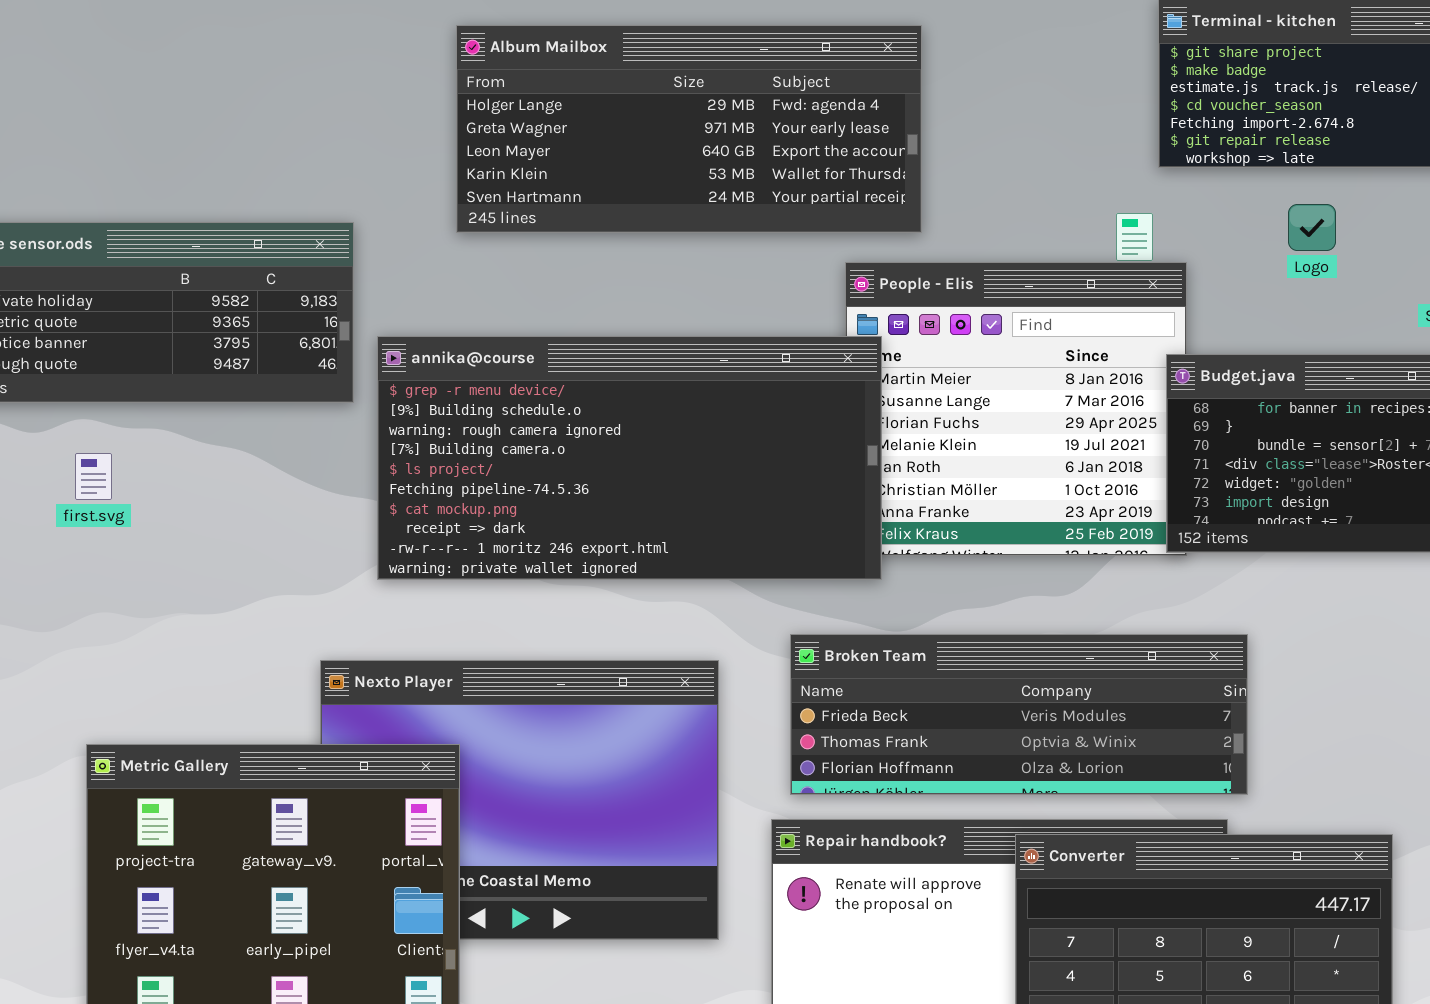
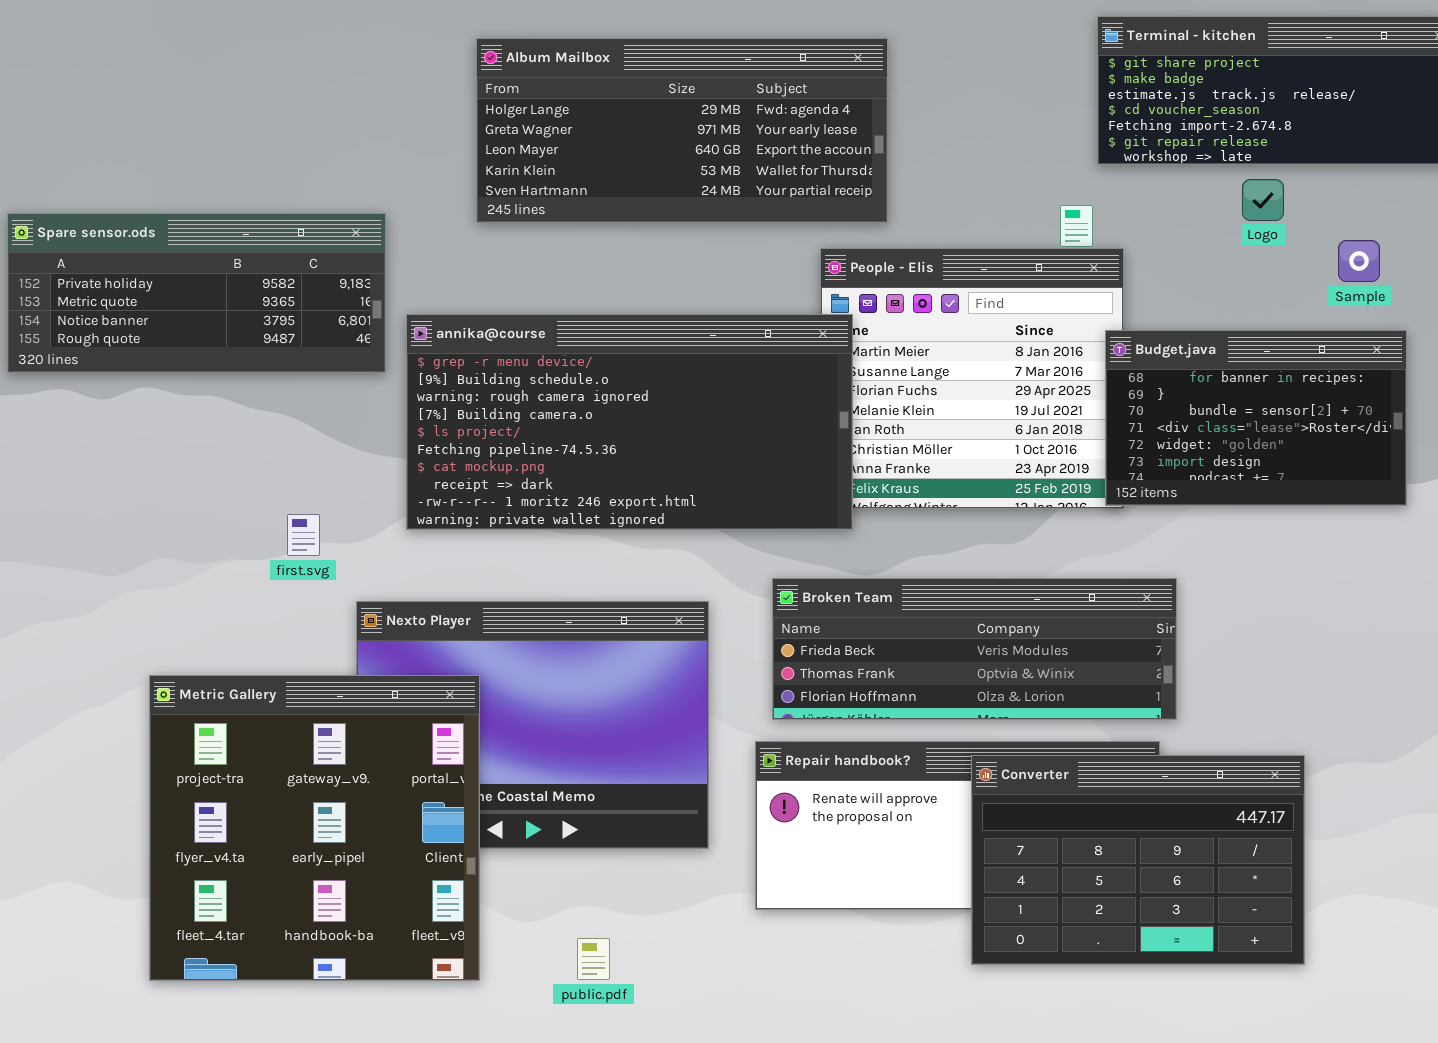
Logo: [1288,204,1336,251] -> [1242,179,1284,221], moved
first.svg: [75,453,112,500] -> [287,514,320,556], moved

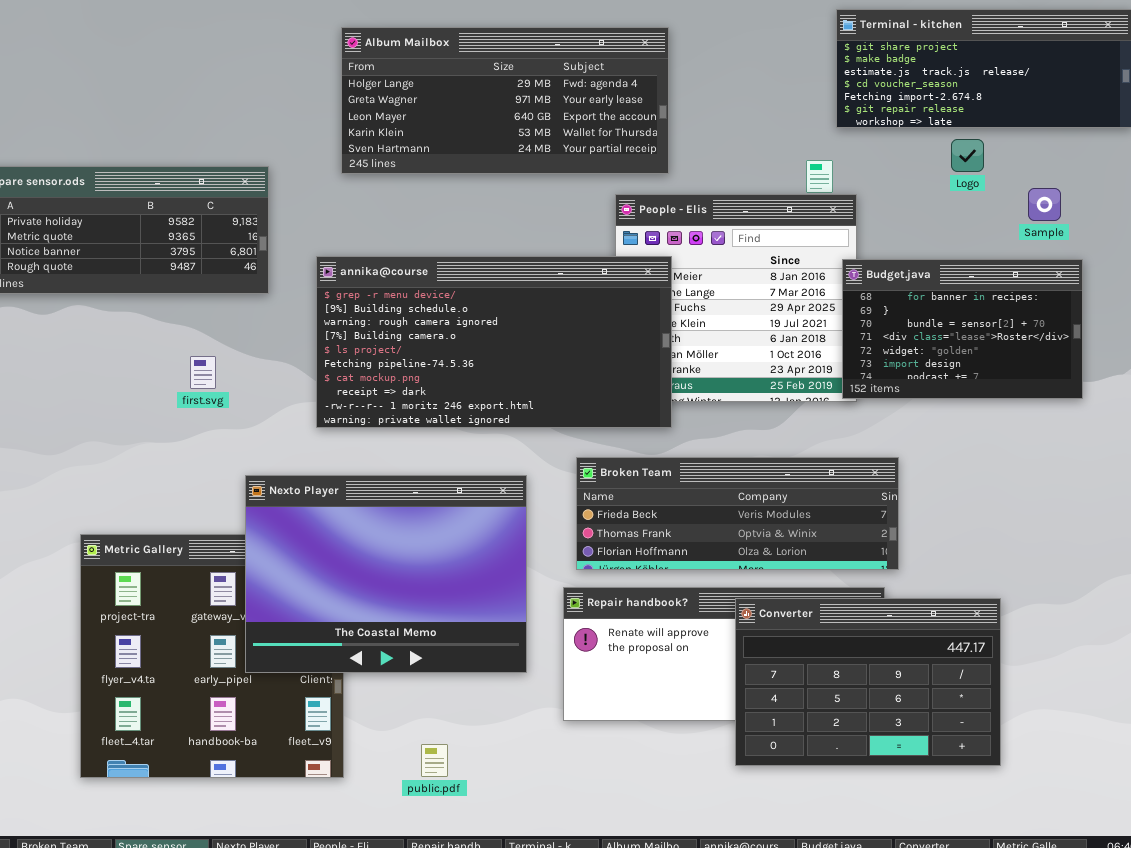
annika@course: [406,314,853,530] -> [316,256,672,428], moved
first.svg: [287,514,320,556] -> [190,356,216,389], moved
Nexto Player: [356,601,709,849] -> [245,475,527,673], raised

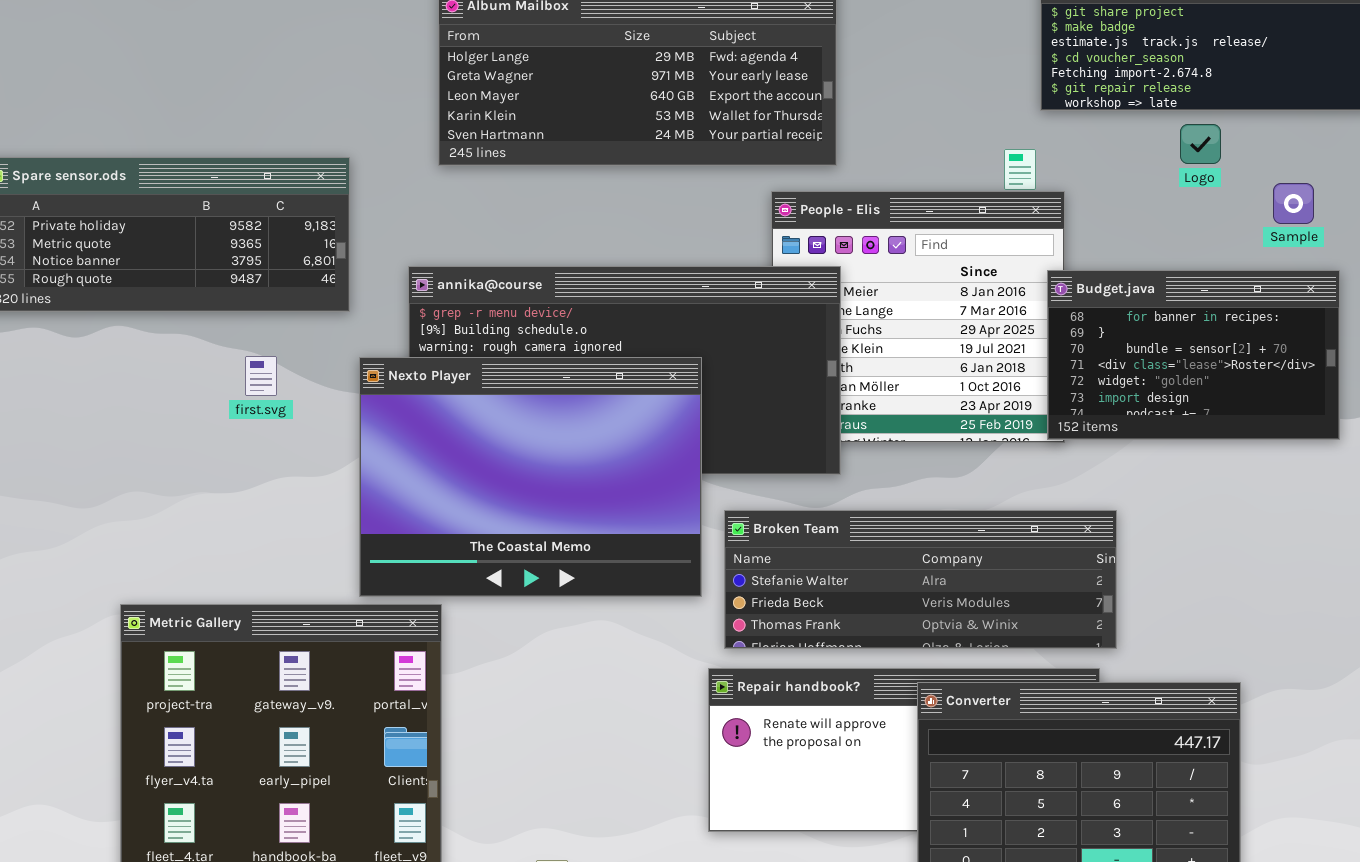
first.svg: [190,356,216,389] -> [245,356,277,396], moved
Broken Team: [576,457,899,570] -> [724,510,1117,649], scrolled up 1 row
Nexto Player: [245,475,527,673] -> [359,357,702,597], moved

